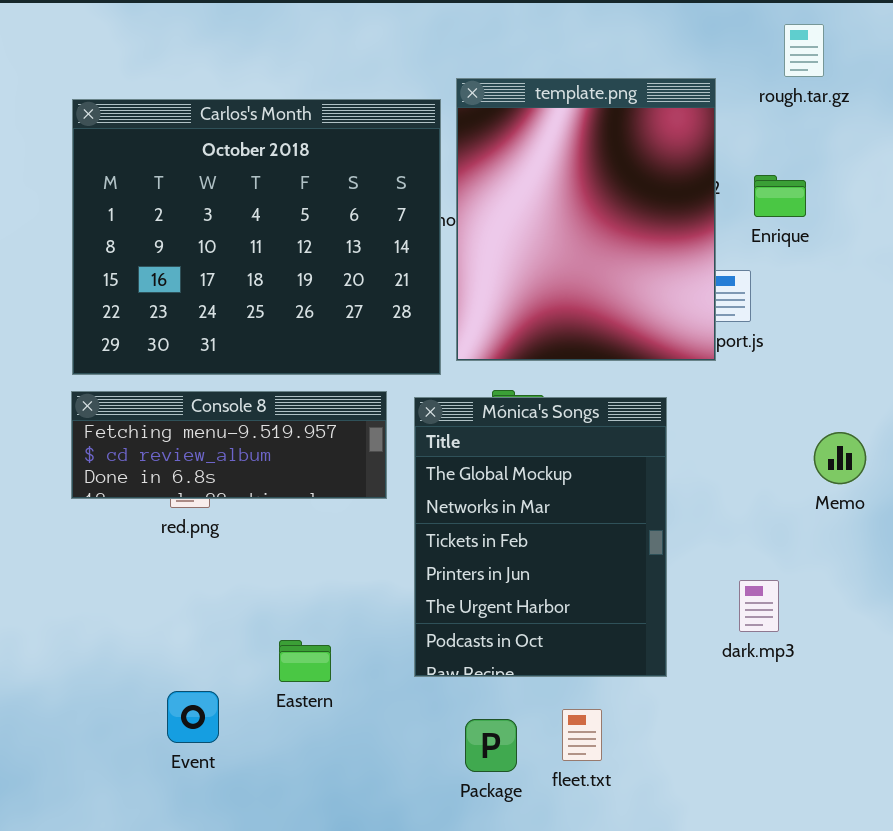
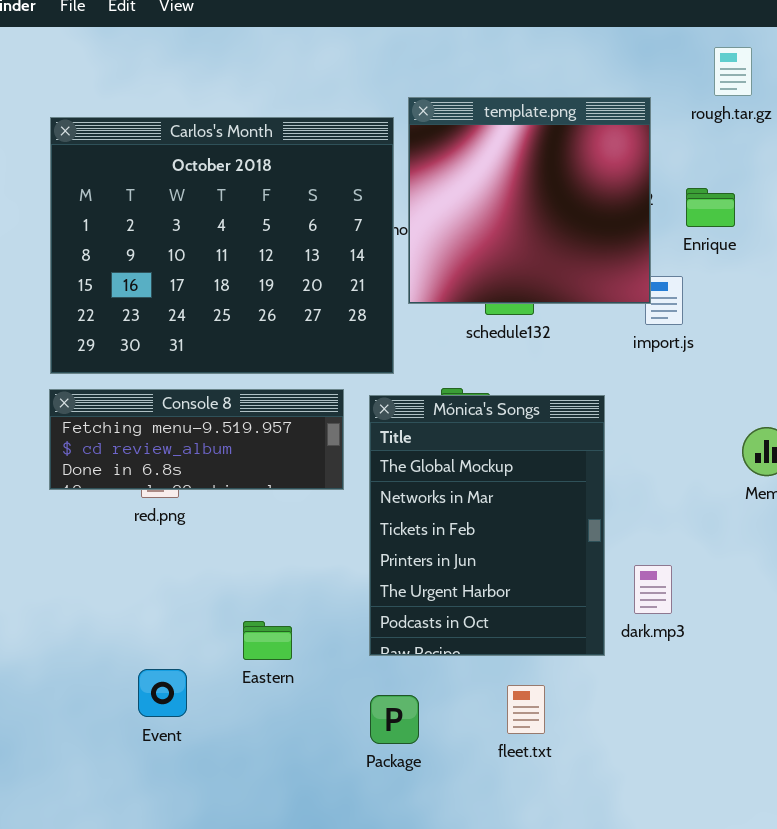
template.png: [456,78,716,361] -> [408,97,651,304], resized
dark.mp3: [739,580,779,632] -> [634,565,672,614], moved
Package: [465,719,517,772] -> [370,695,419,744], moved

